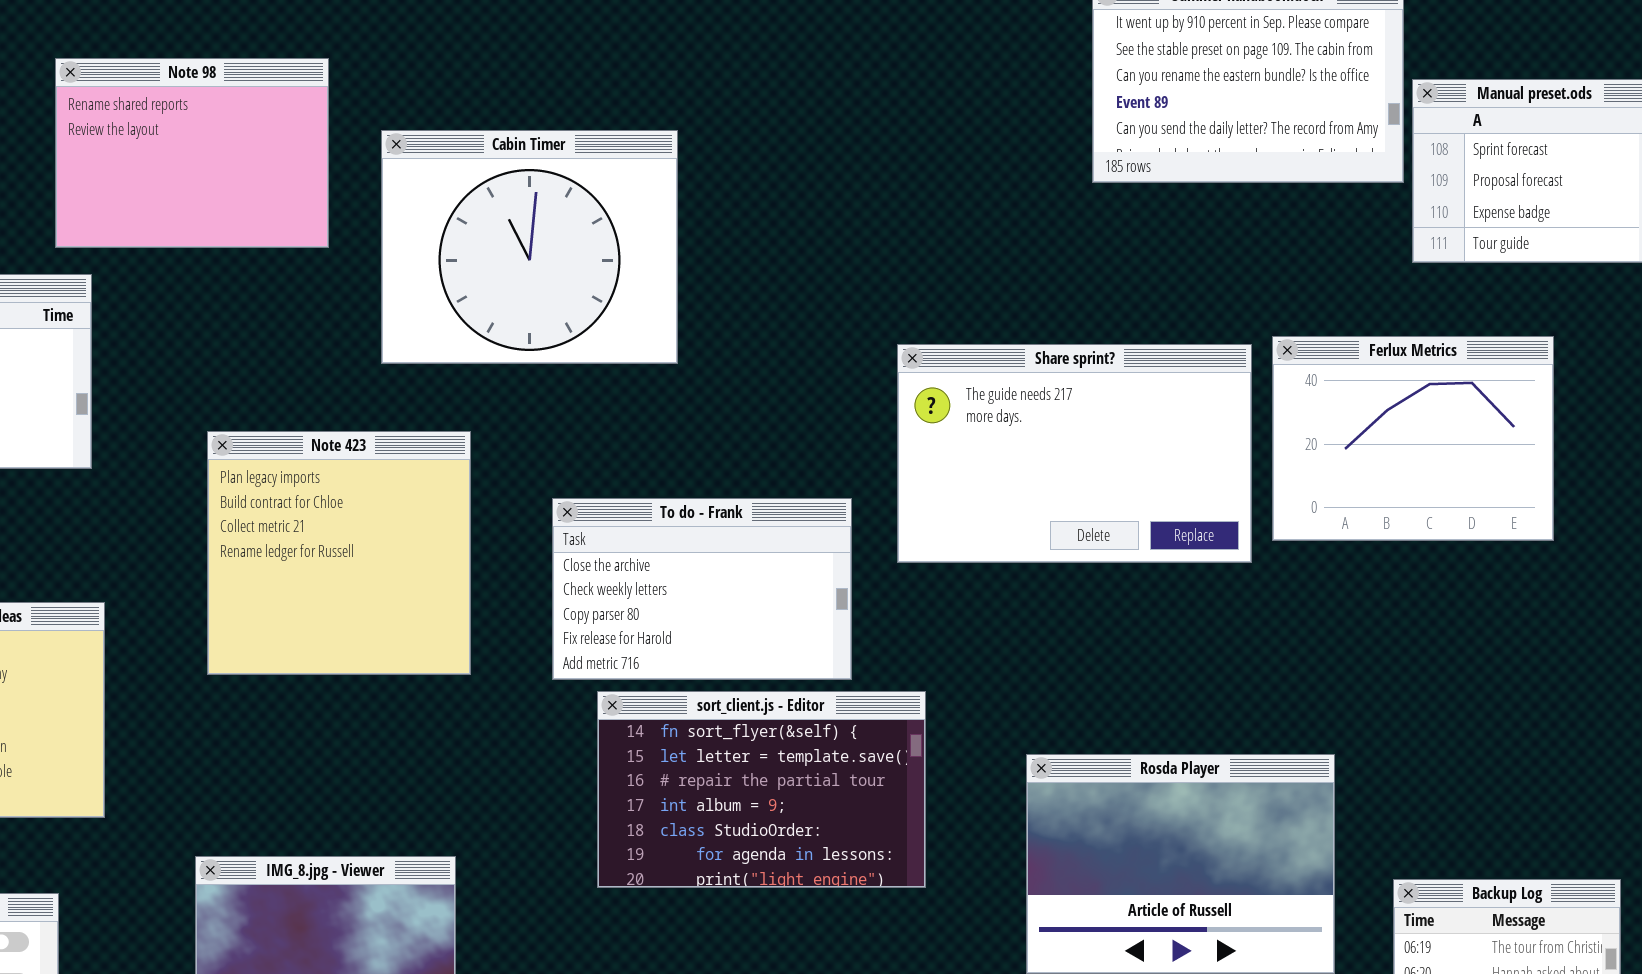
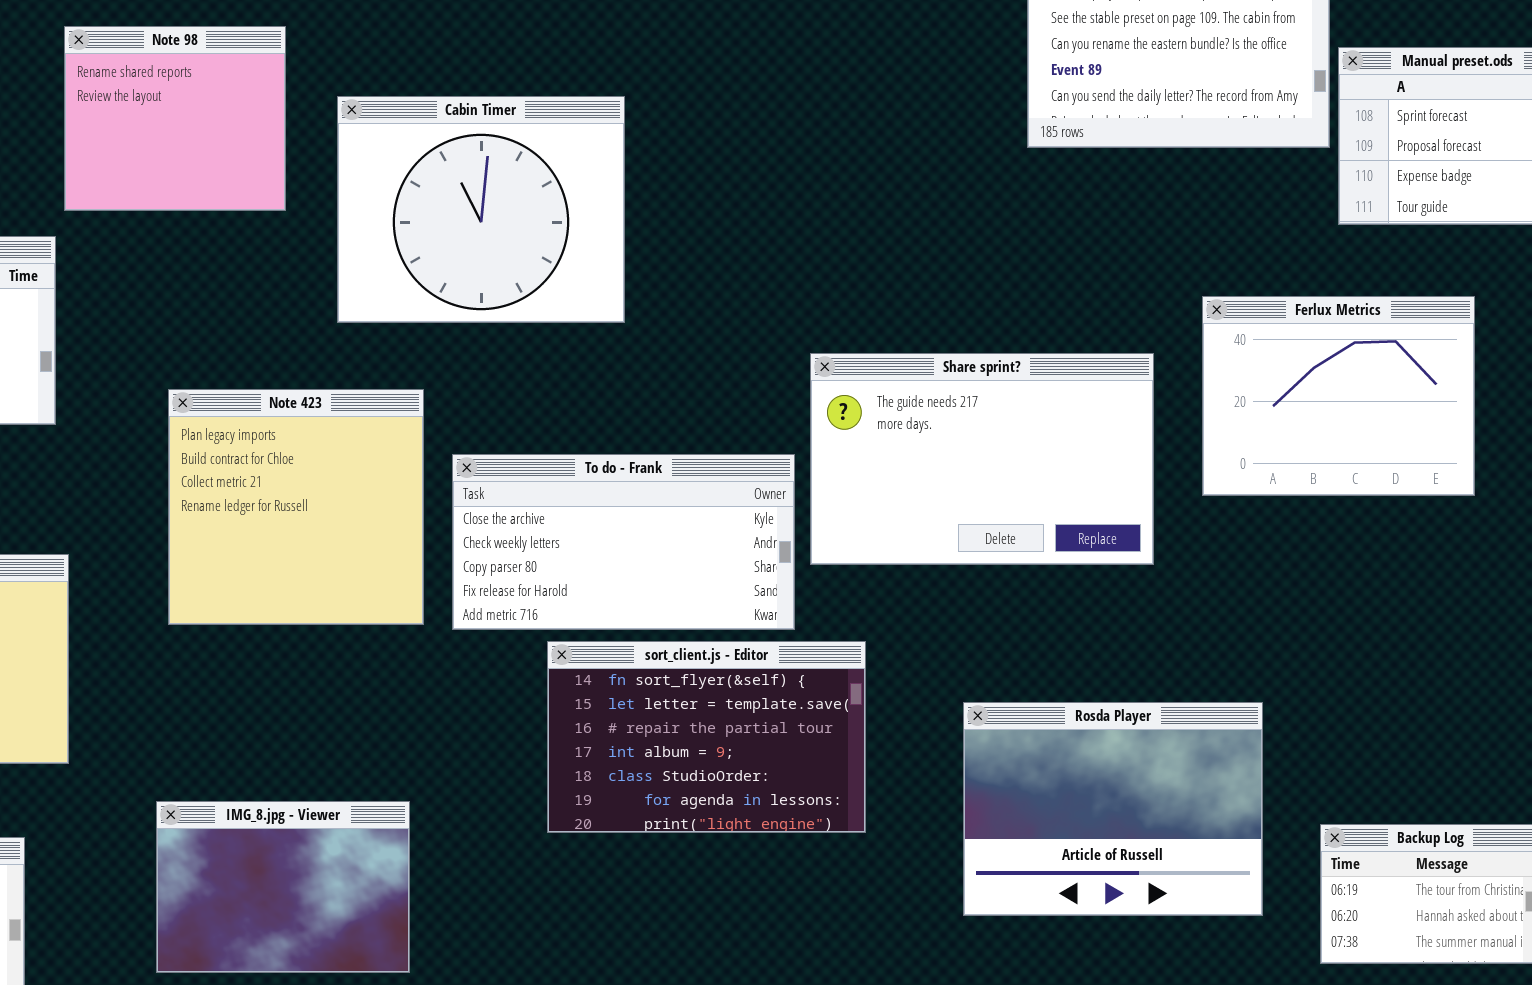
Note 98: [55,58,329,248] -> [64,26,286,211], resized
Share sprint?: [897,344,1252,563] -> [810,353,1154,565], moved
To do - Frank: [552,498,852,680] -> [452,454,795,630], resized

